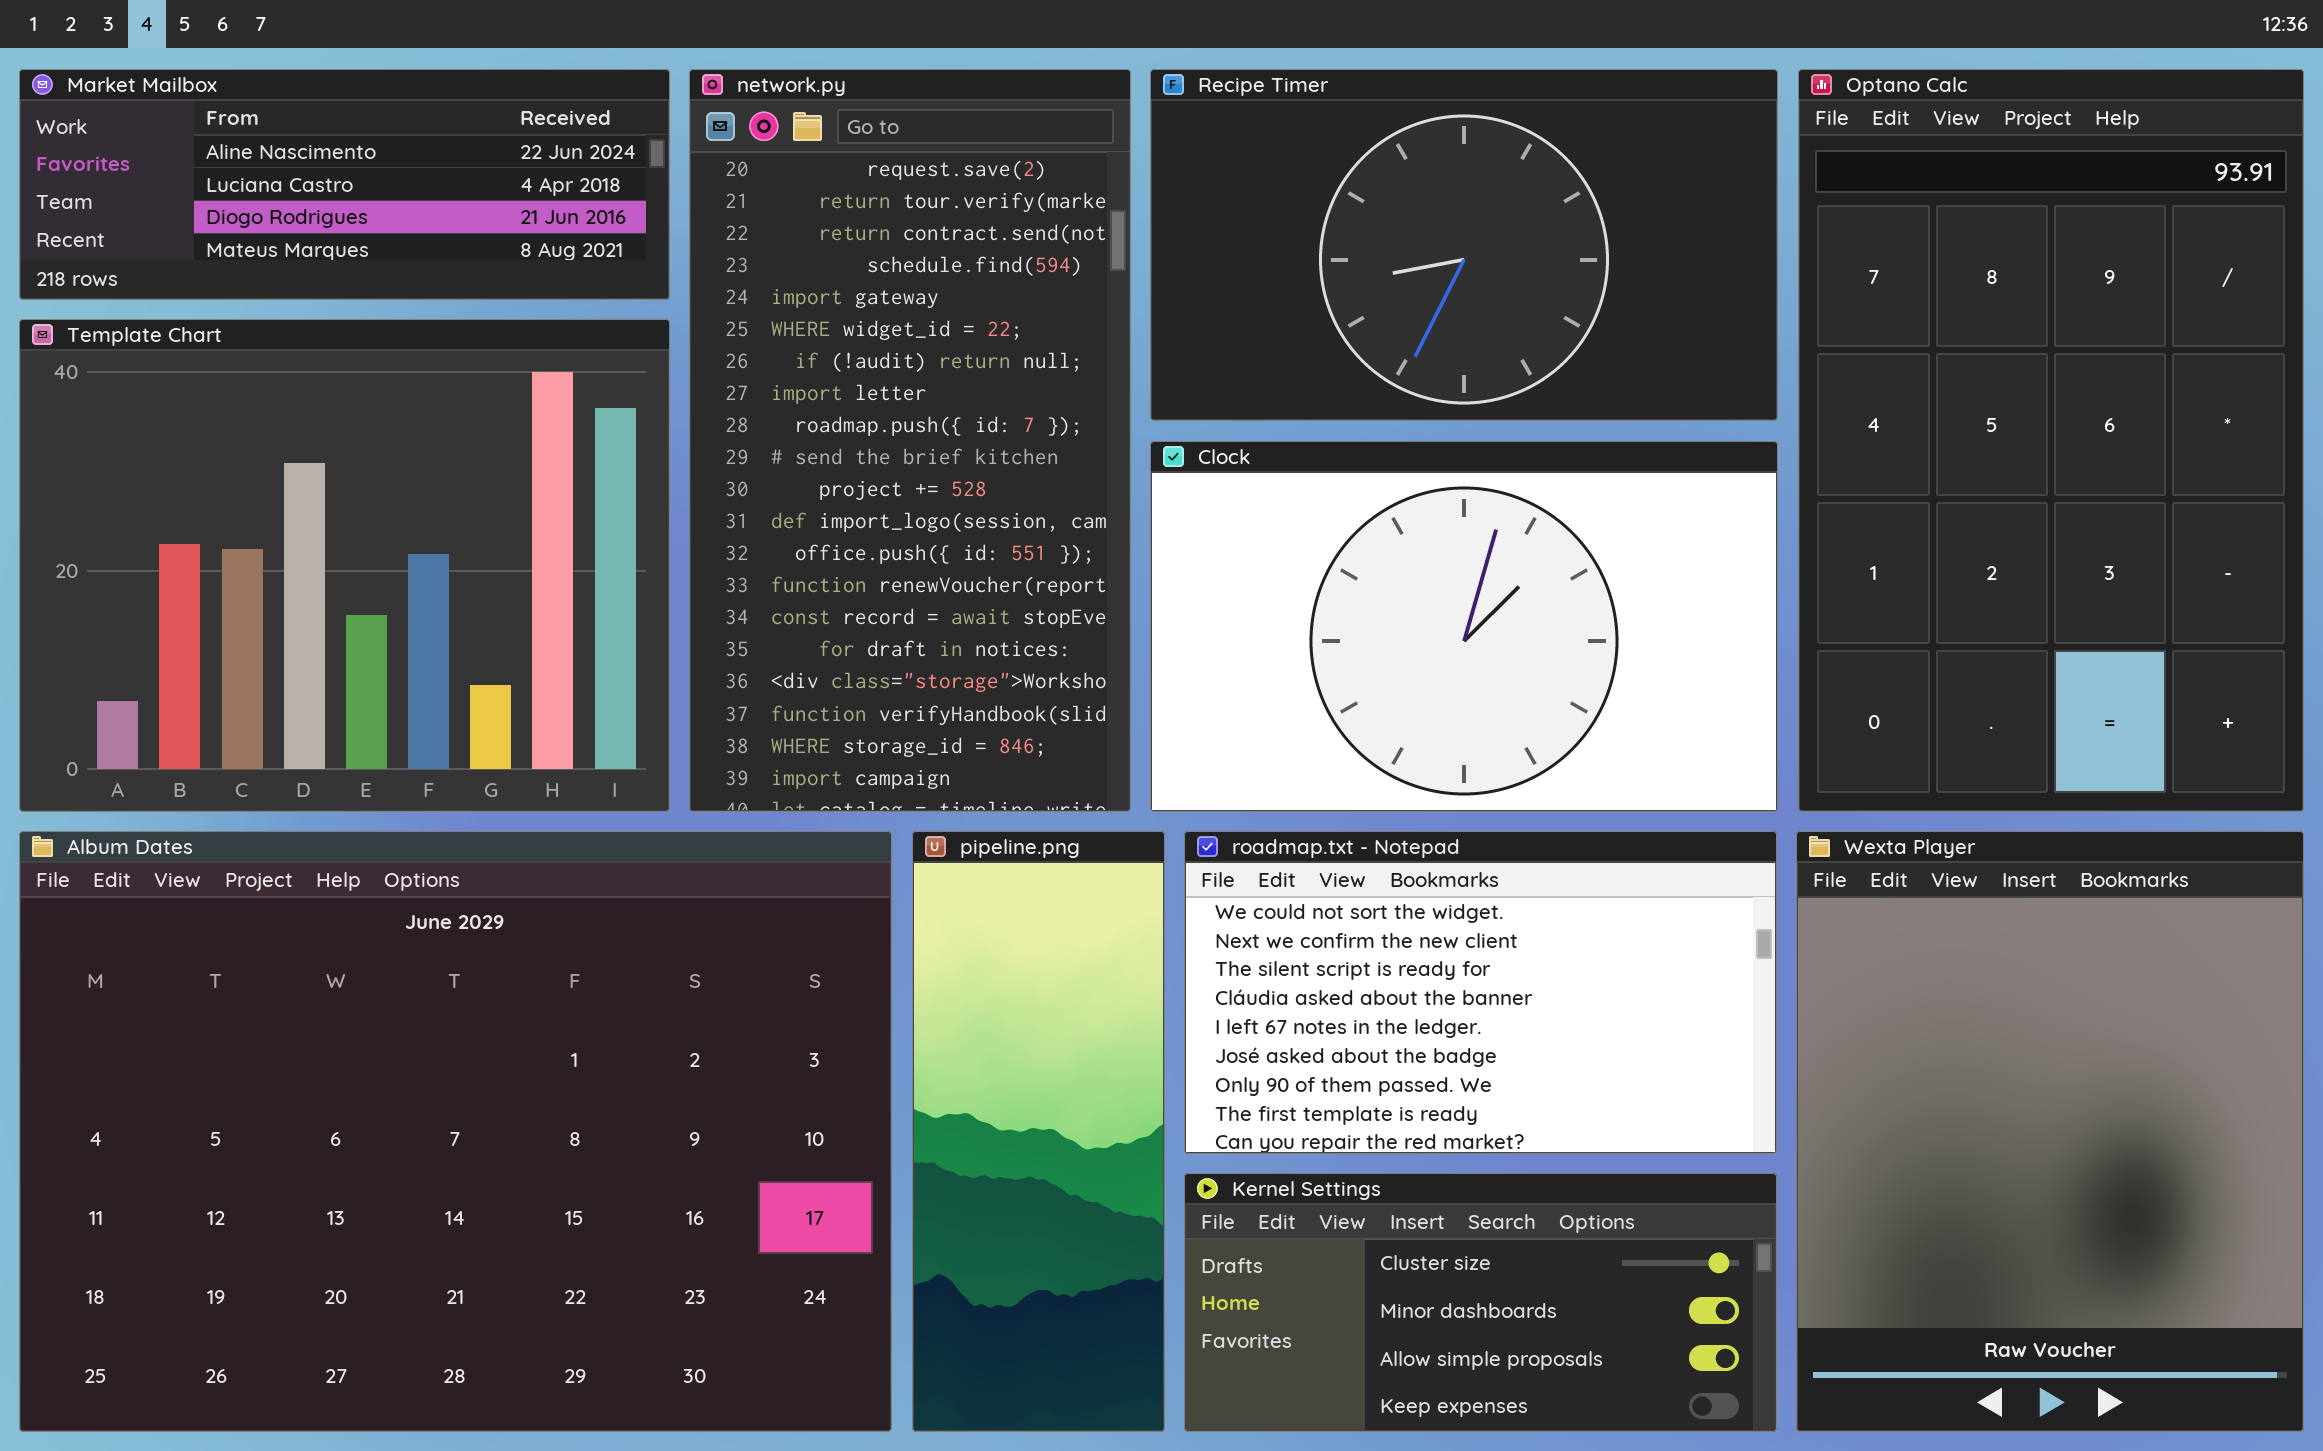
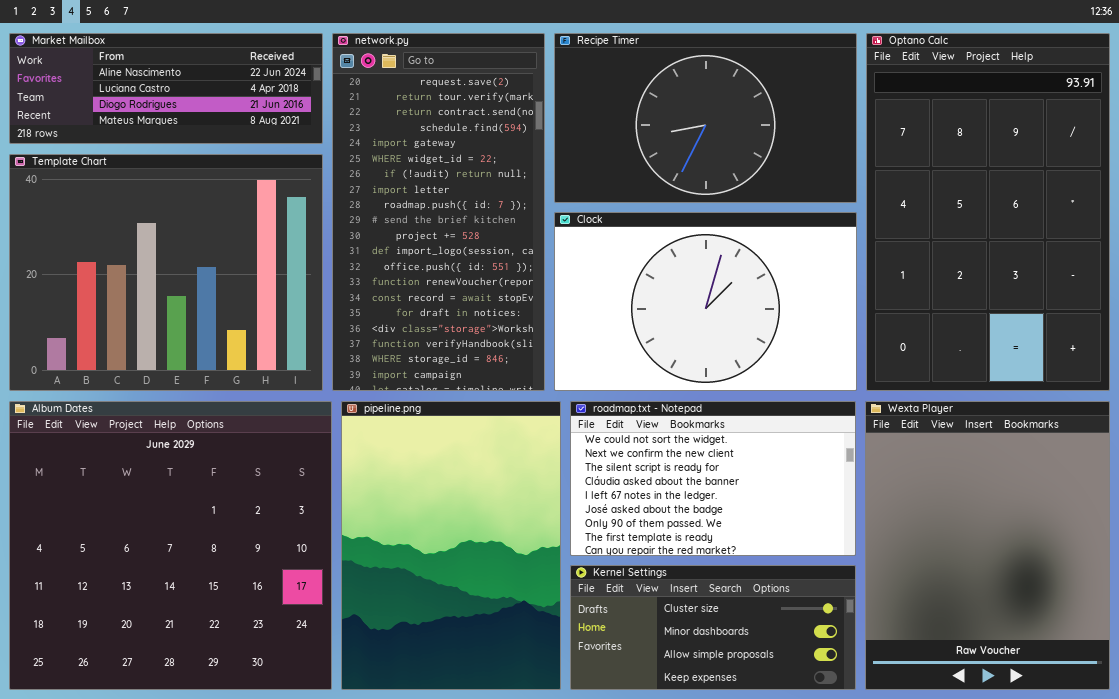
Album Dates: [19,831,892,1432] -> [9,401,332,690], resized
pipeline.png: [912,831,1165,1432] -> [341,401,561,690], resized

